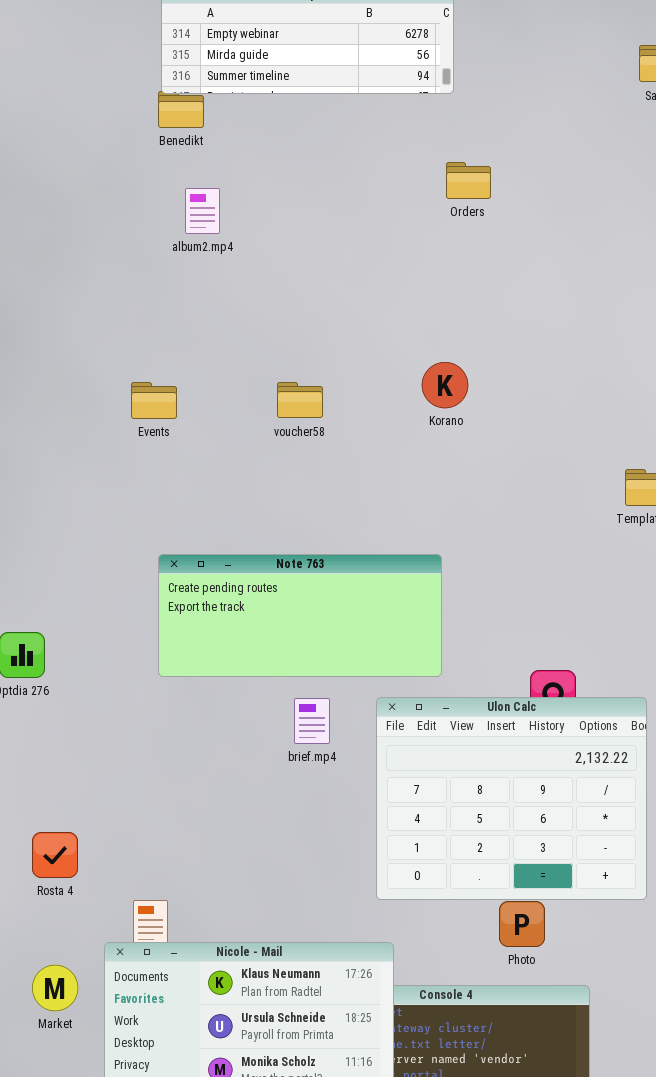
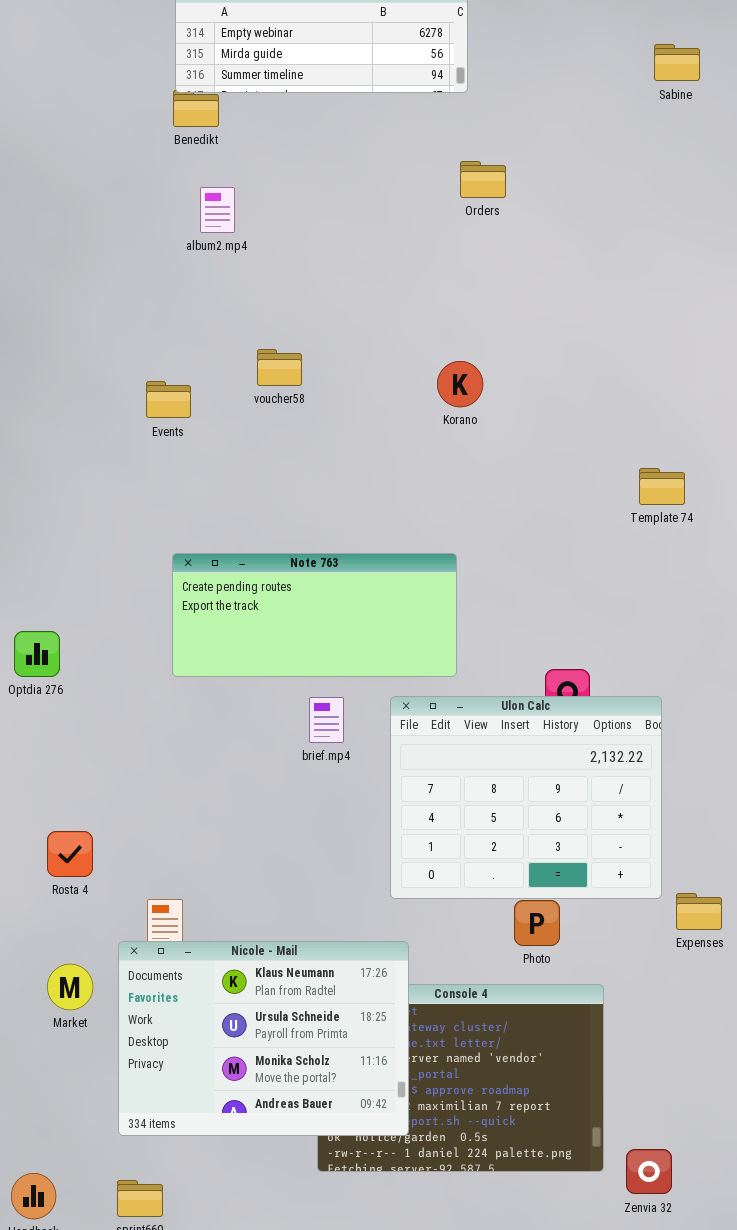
voucher58: [277,382,323,418] -> [257,349,302,386], moved

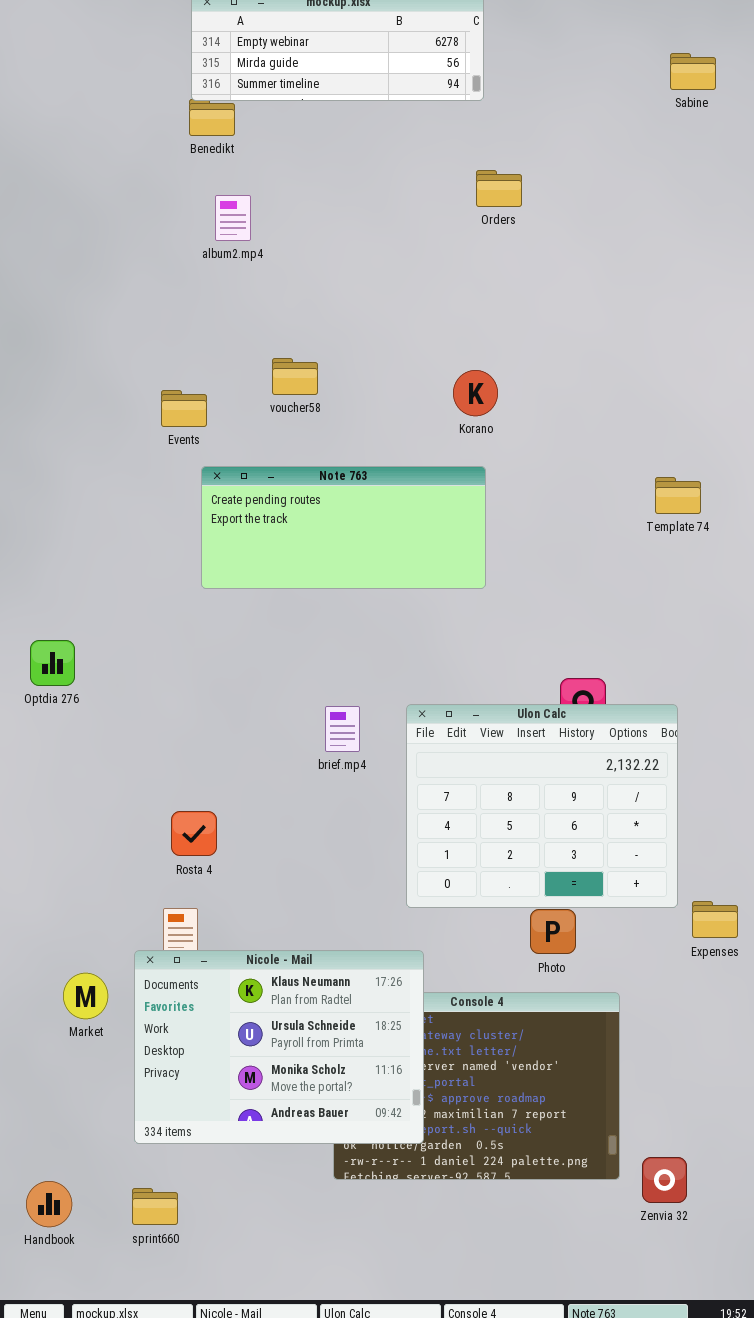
Note 763: [172,553,457,677] -> [201,466,486,589], moved
Rosta 4: [47,831,93,877] -> [171,811,217,856], moved

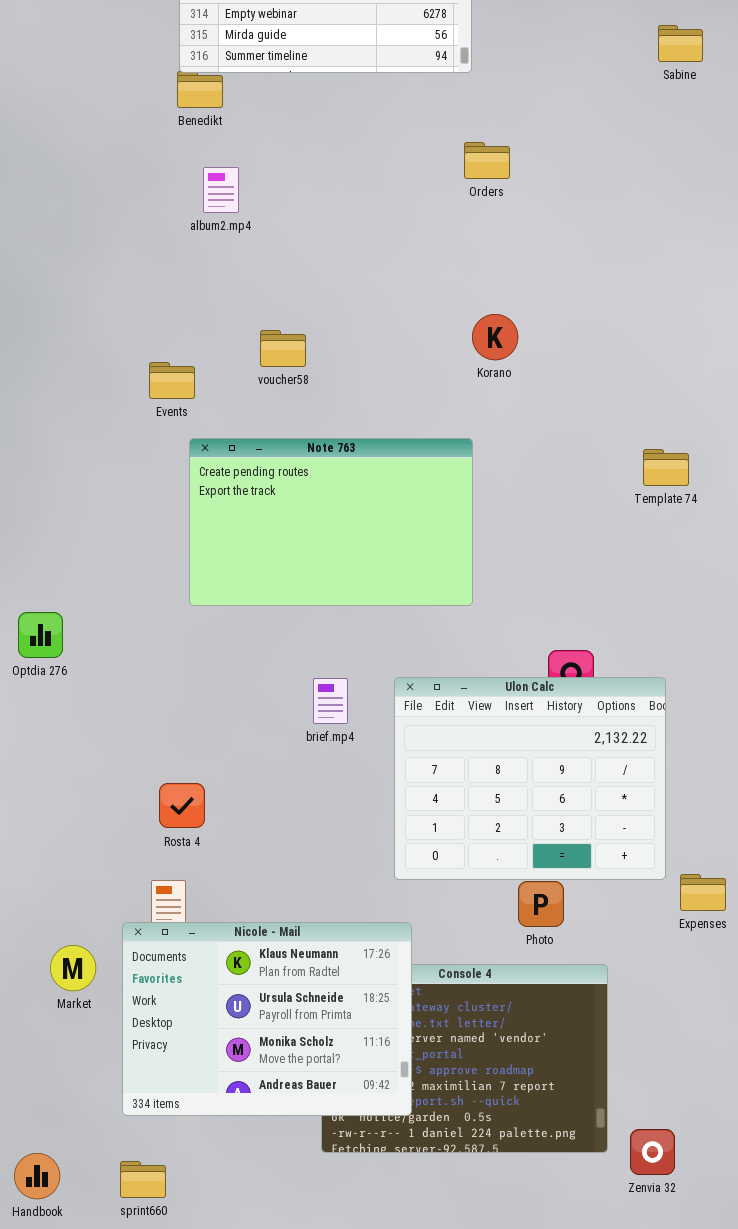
Korano: [453,370,498,416] -> [472,314,518,360], moved
Note 763: [201,466,486,589] -> [189,438,473,606], resized

